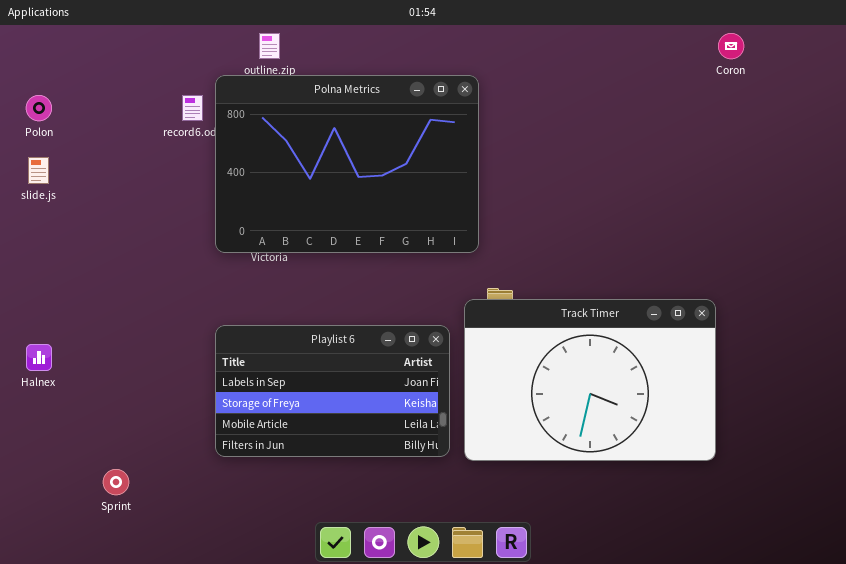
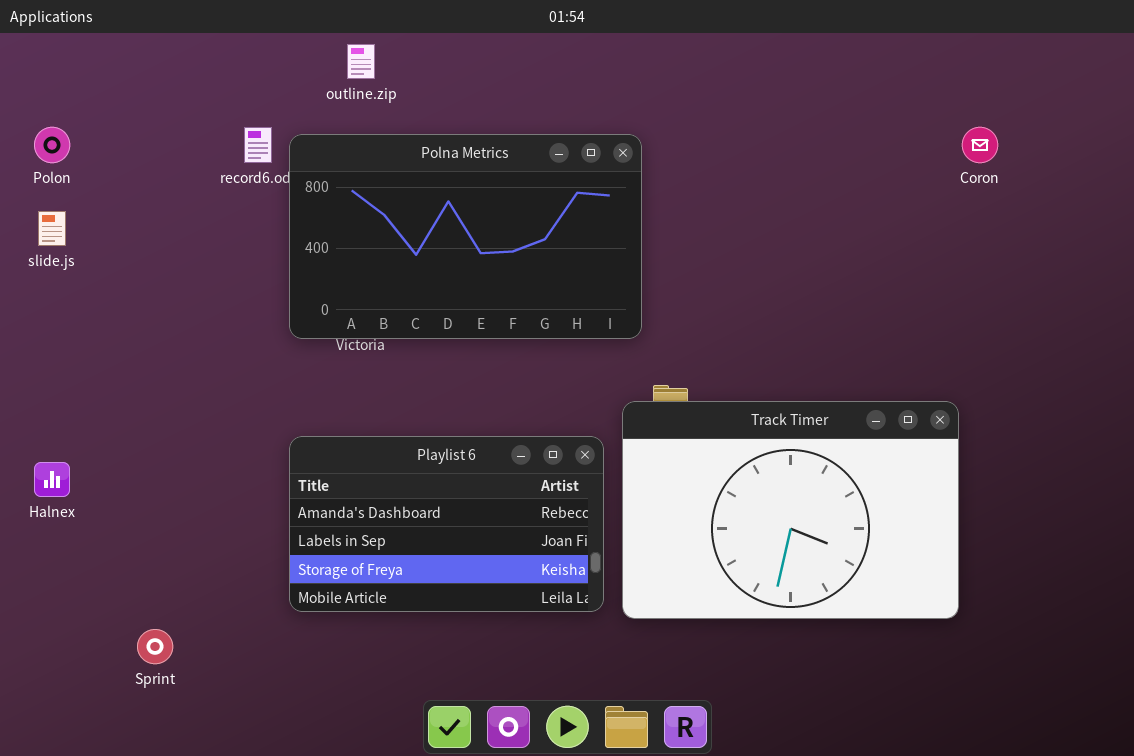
Coron: [718,33,744,59] -> [962,127,998,163], moved
Polna Metrics: [215,75,479,253] -> [289,134,642,339], resized
Playlist 6: [215,325,450,457] -> [289,436,604,612], scrolled up 1 row

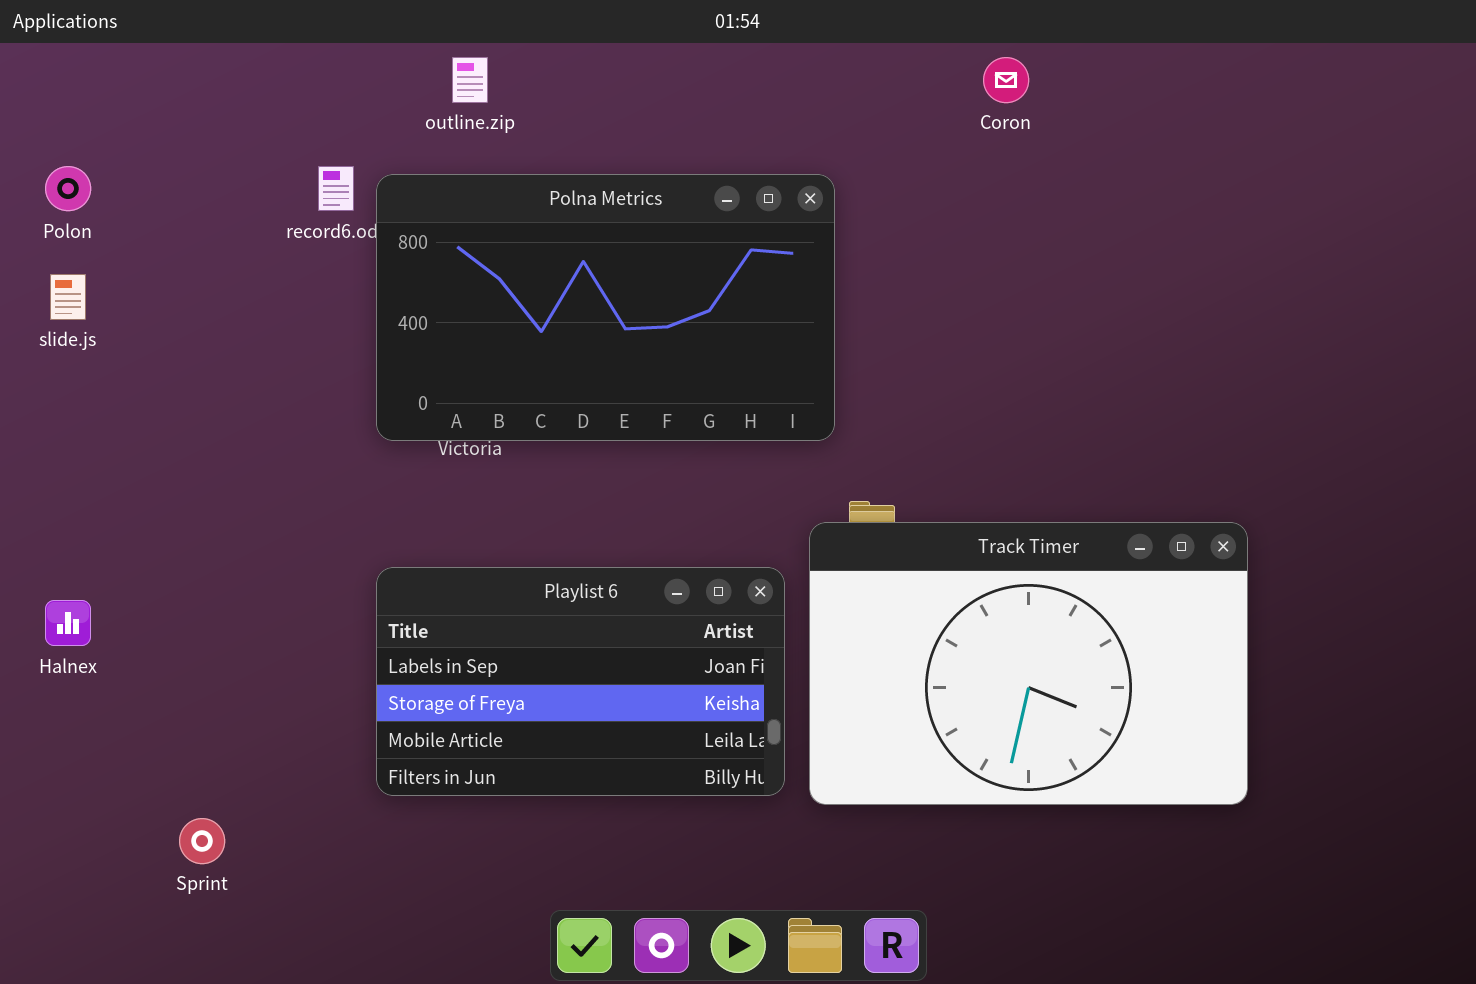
Coron: [962,127,998,163] -> [983,57,1029,103], moved
Playlist 6: [289,436,604,612] -> [376,567,785,796], scrolled down 1 row

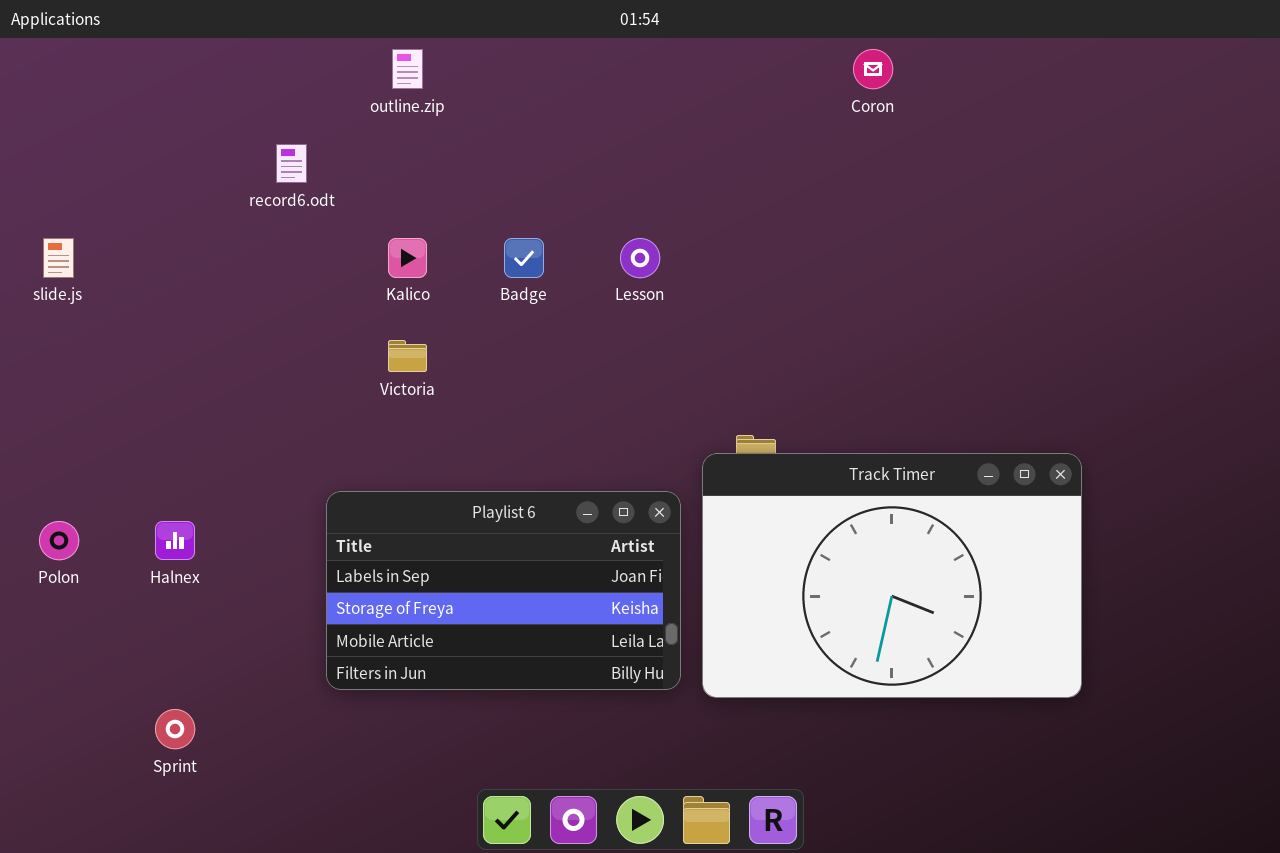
Polon: [45,166,91,211] -> [39,521,79,560], moved
Polna Metrics: [376,174,835,441] -> none, closed
Halnex: [45,600,91,646] -> [155,521,195,560], moved

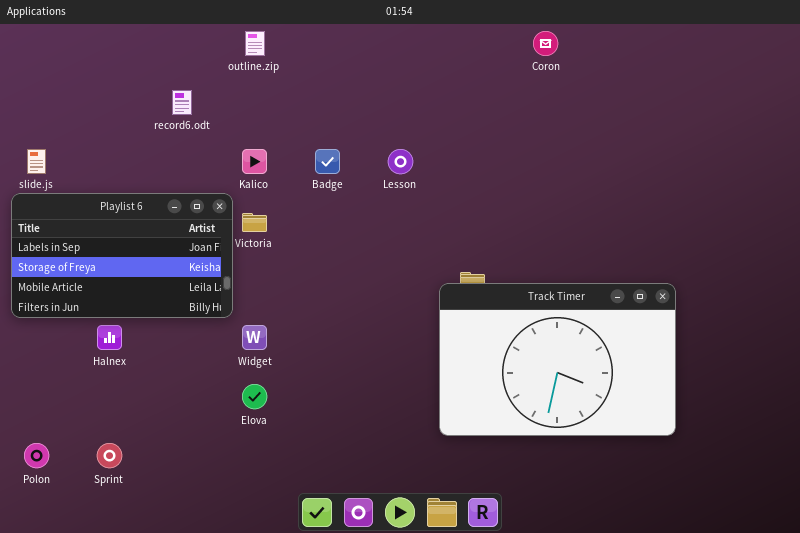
Playlist 6: [326,491,681,690] -> [11,193,233,318], moved
Polon: [39,521,79,560] -> [24,443,49,468], moved

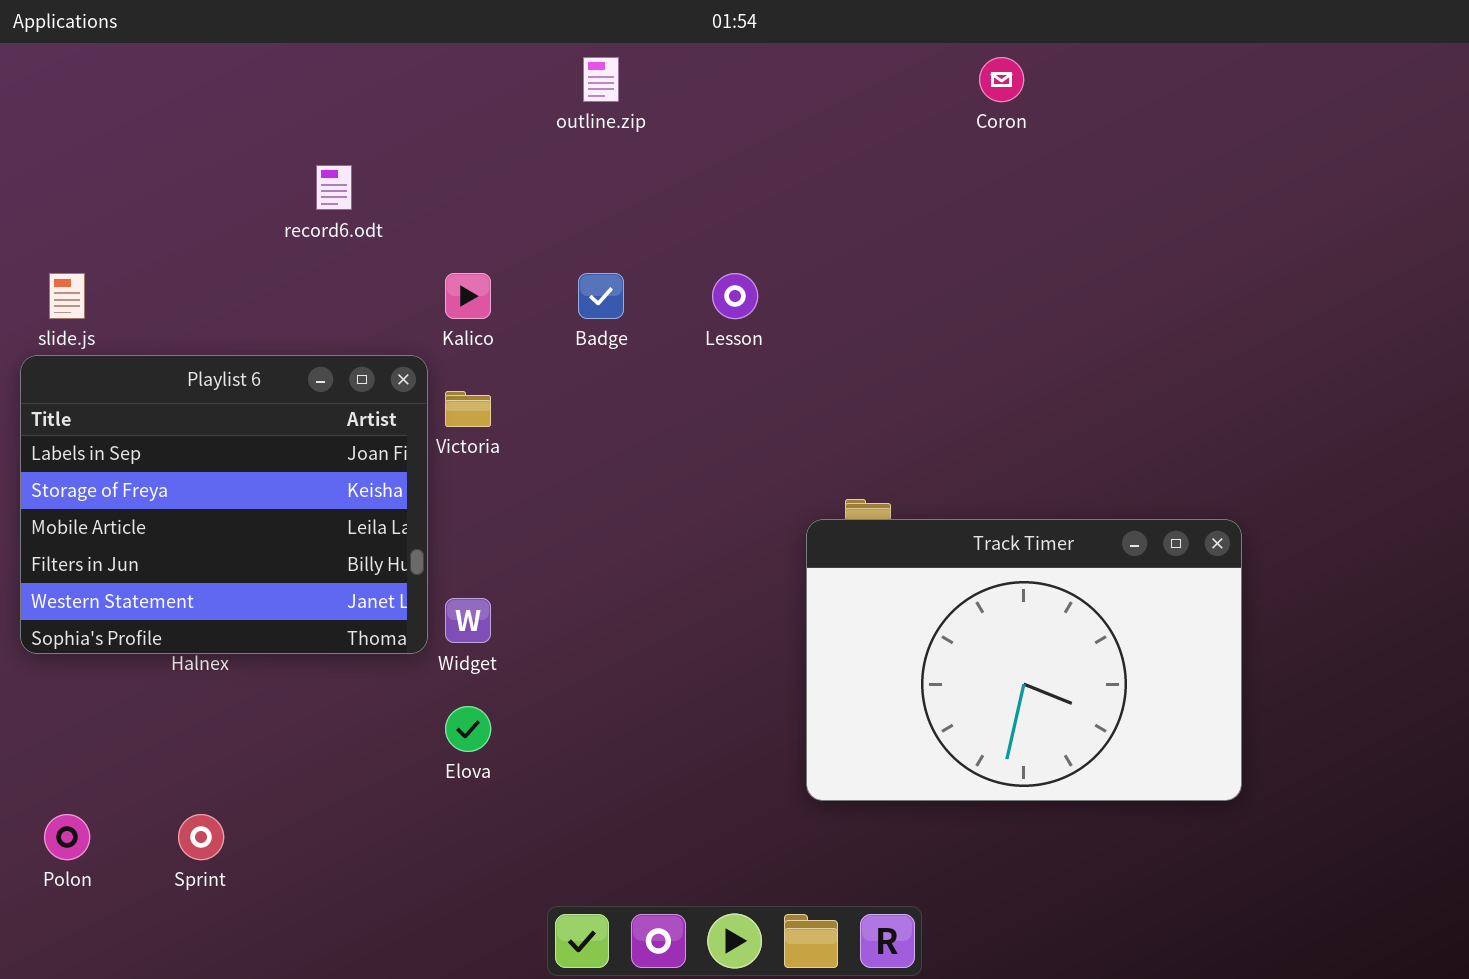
outline.zip: [245,31,265,56] -> [583,57,619,102], moved
Playlist 6: [11,193,233,318] -> [20,355,428,654], resized

